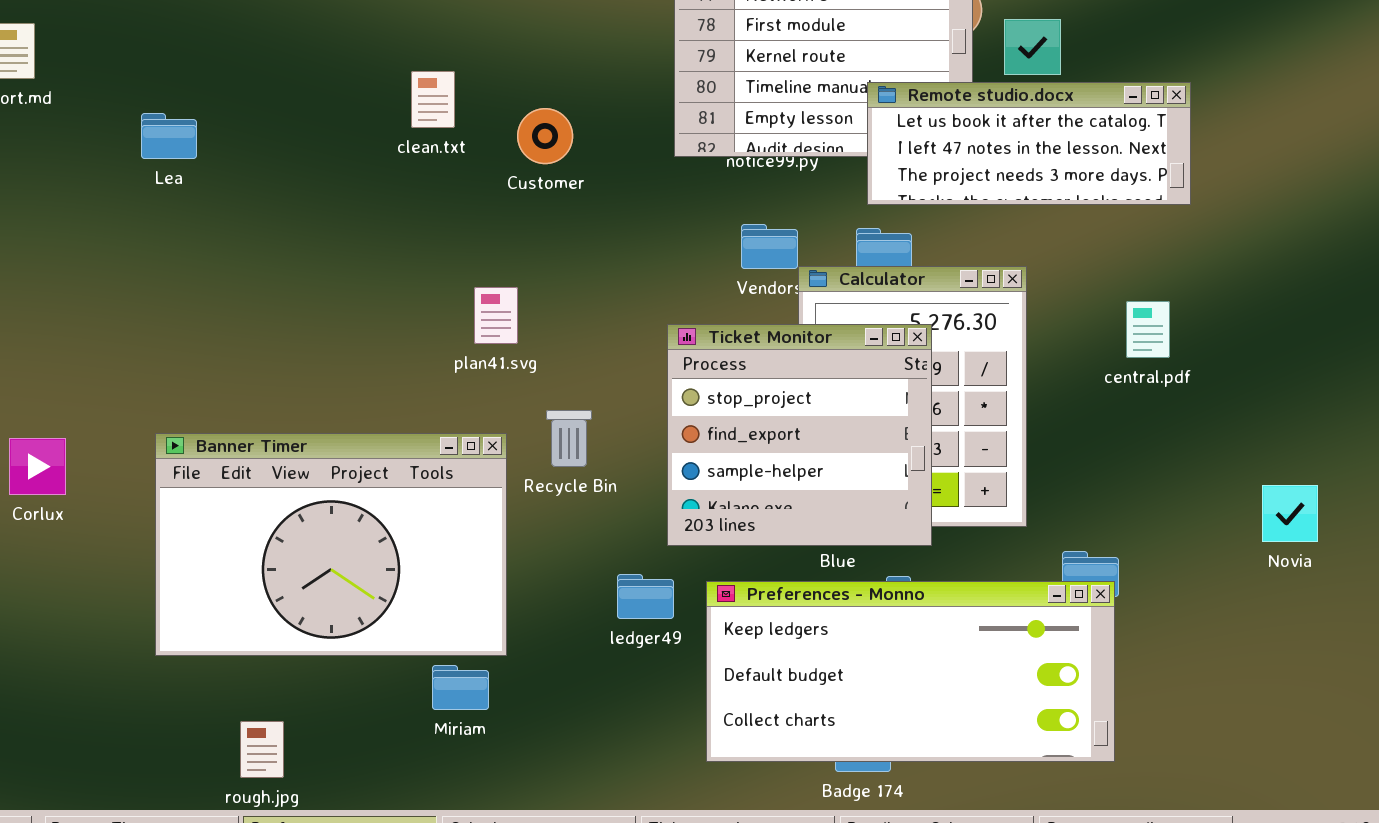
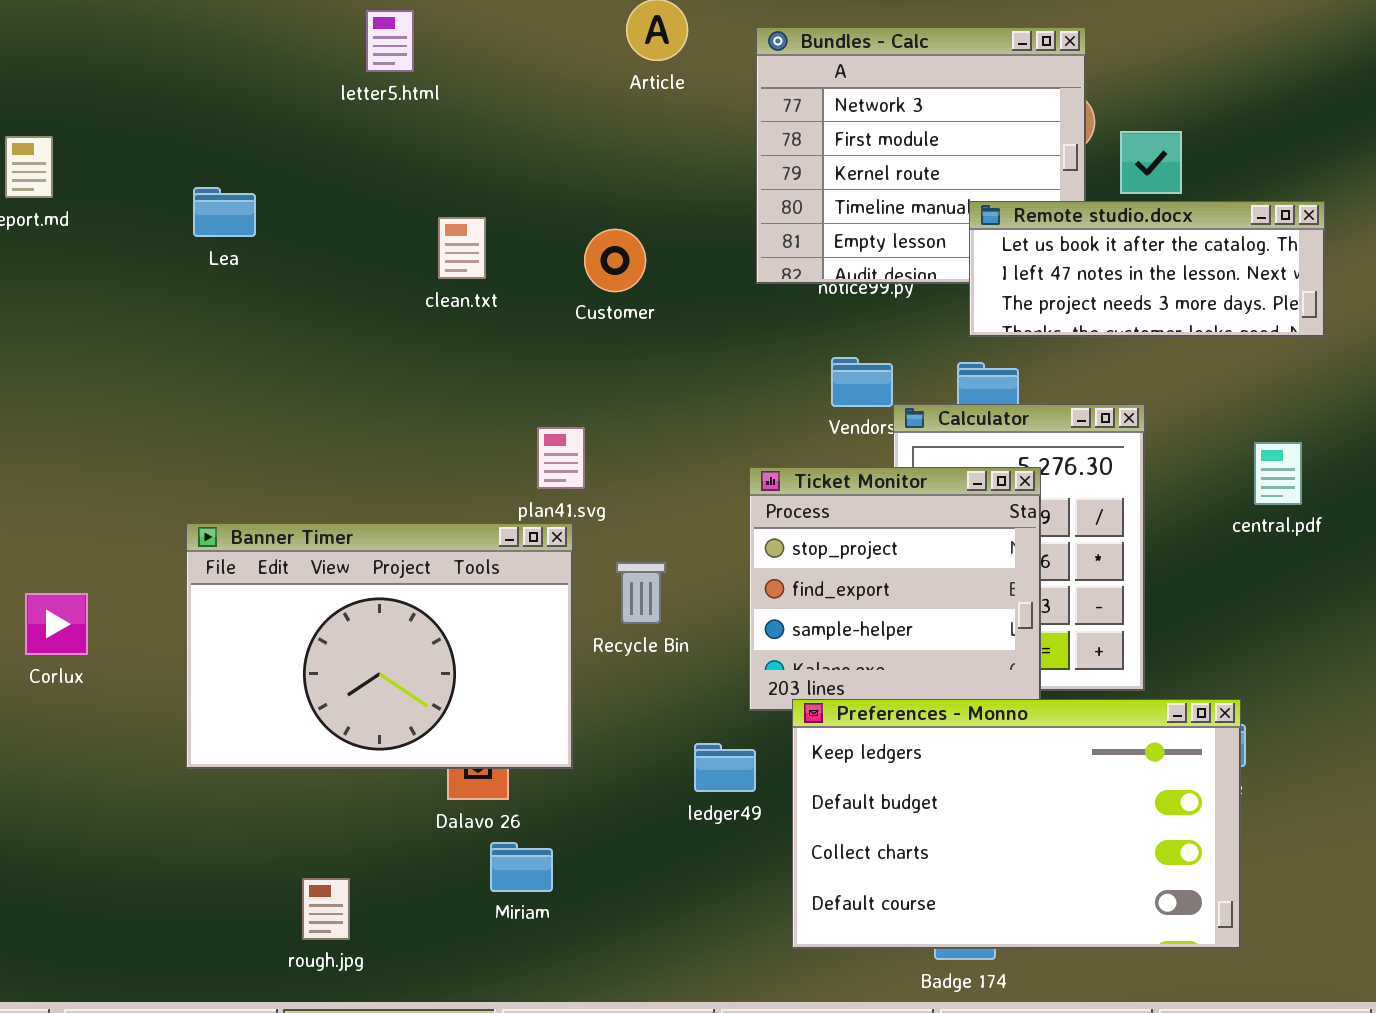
clean.txt: [411,71,455,128] -> [438,217,486,279], moved
Lea: [141,113,197,159] -> [193,187,256,237], moved
Banner Timer: [155,433,507,656] -> [186,523,573,769], moved
Preferences - Monno: [706,581,1115,762] -> [792,699,1241,949], resized
rough.jpg: [240,721,284,778] -> [302,878,350,940], moved

